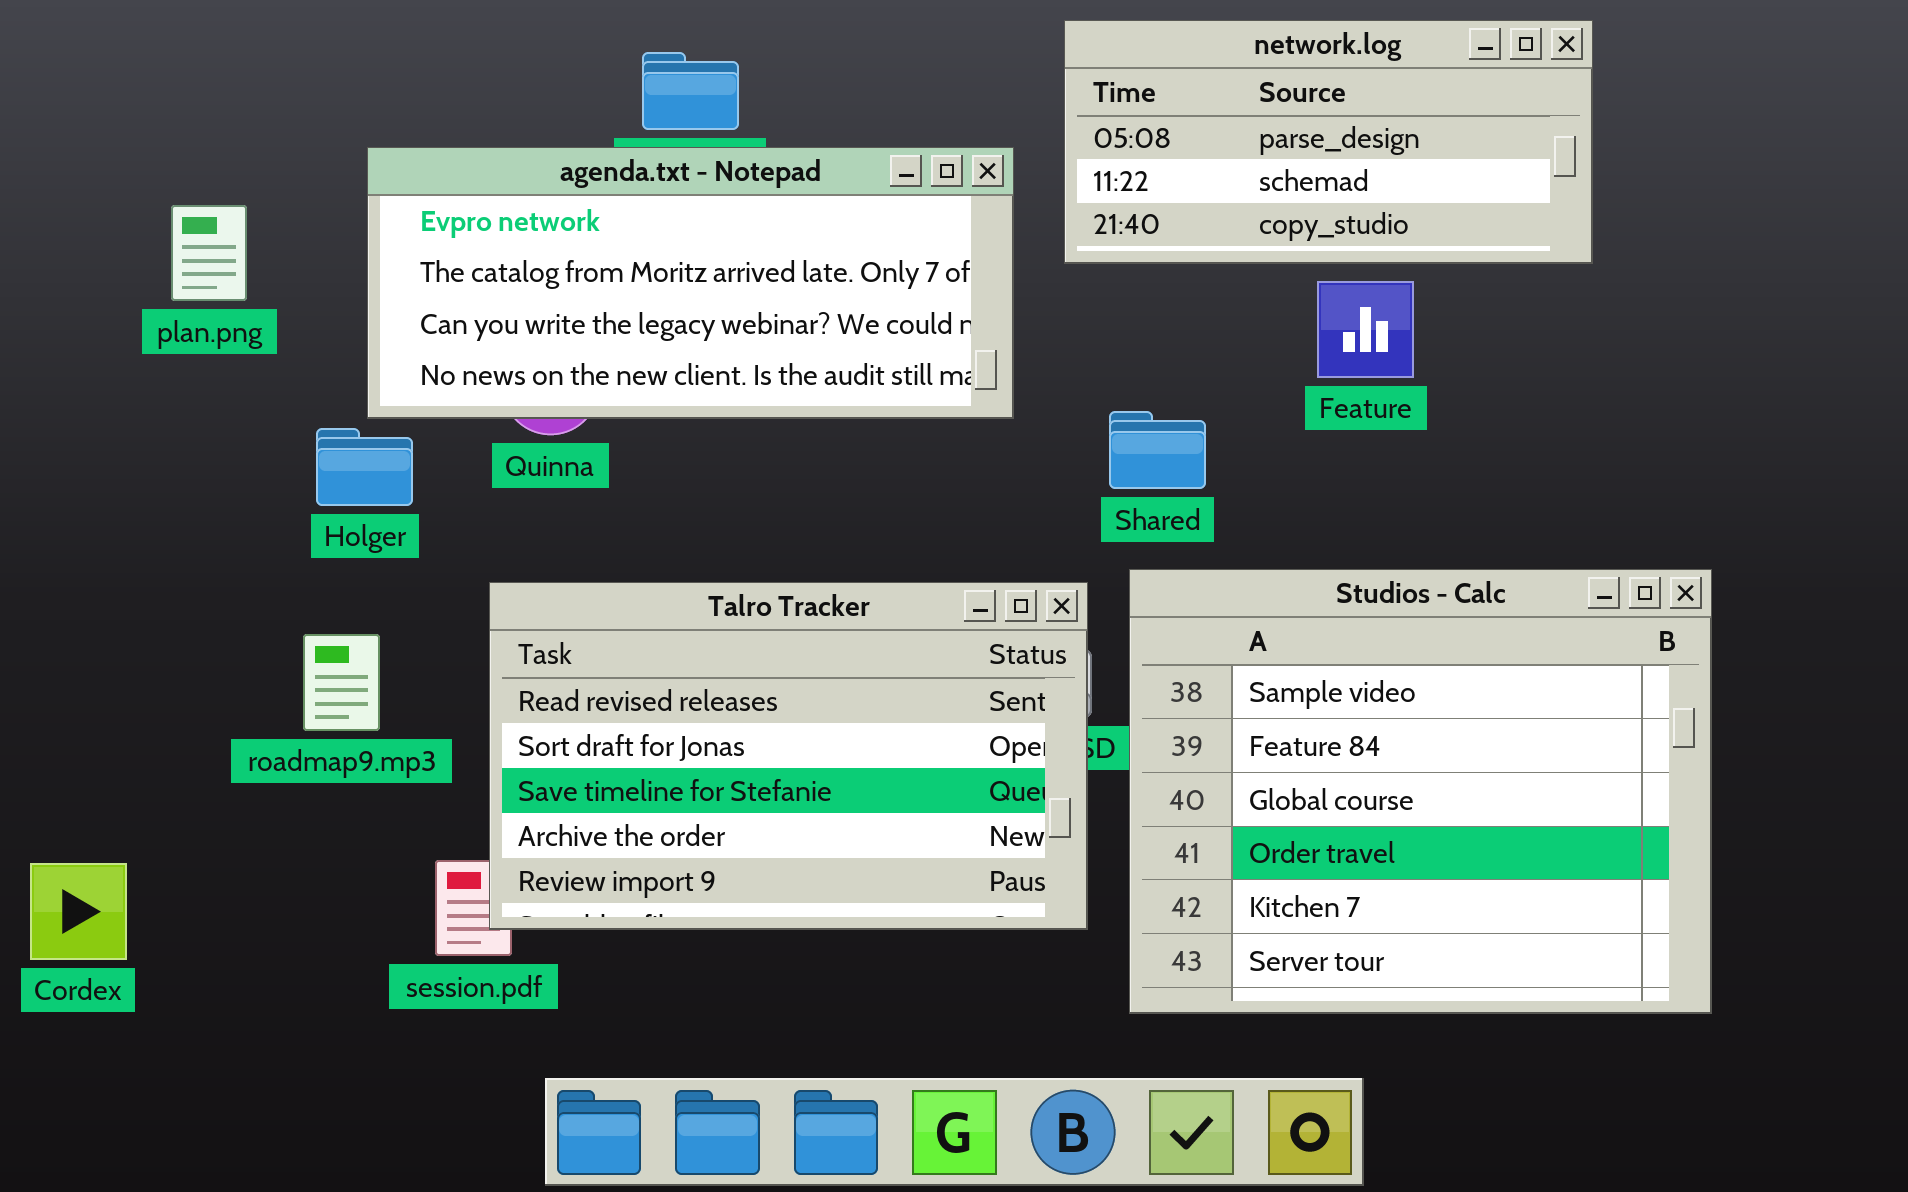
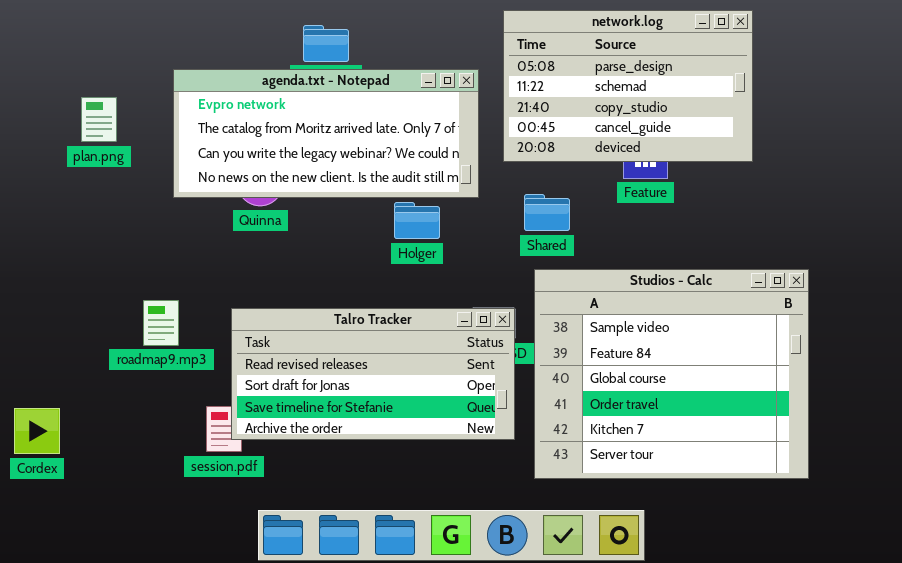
network.log: [1064,20,1593,264] -> [503,10,753,162], resized
Holger: [316,428,413,506] -> [394,202,440,239], moved
Talro Tracker: [489,582,1088,930] -> [231,308,515,440], resized

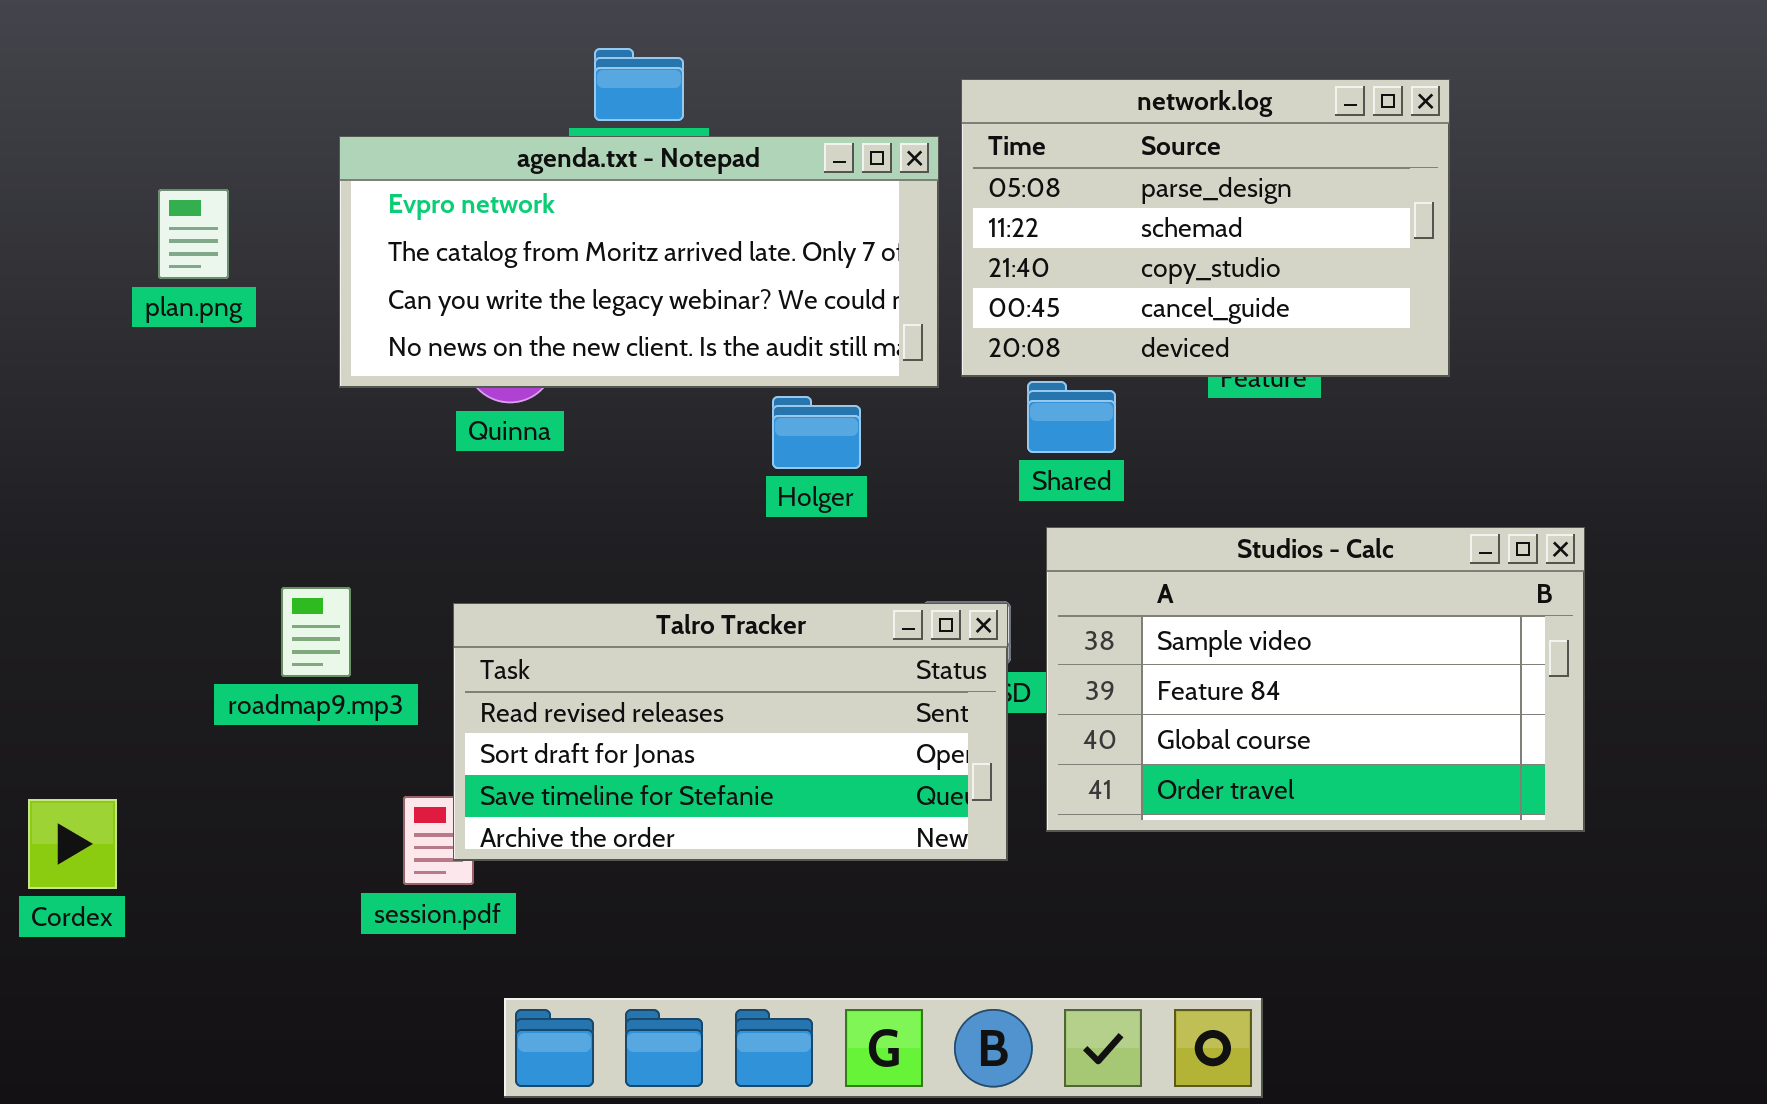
network.log: [503,10,753,162] -> [961,79,1450,377], moved
Studios - Calc: [534,269,809,479] -> [1046,527,1585,832], resized

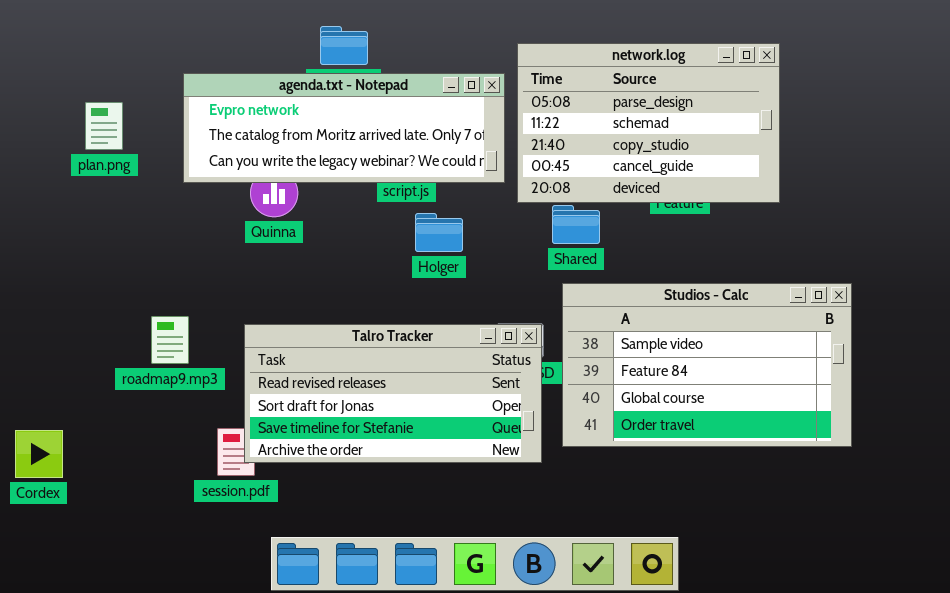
agenda.txt - Notepad: [339,136,939,388] -> [183,73,505,183], resized

